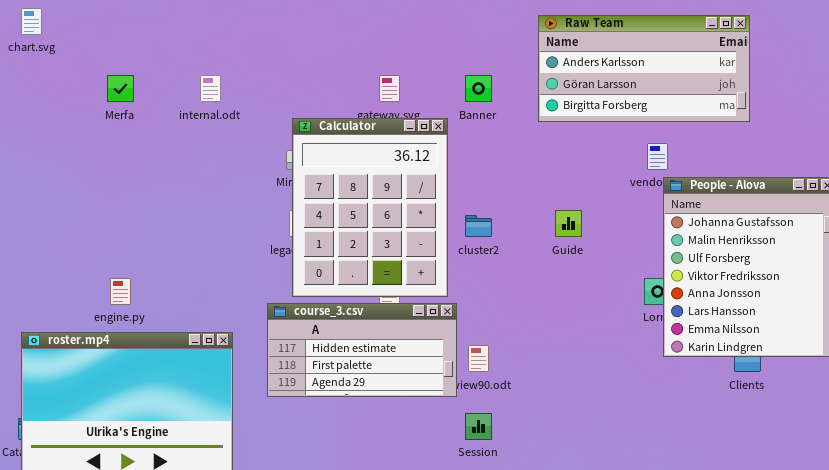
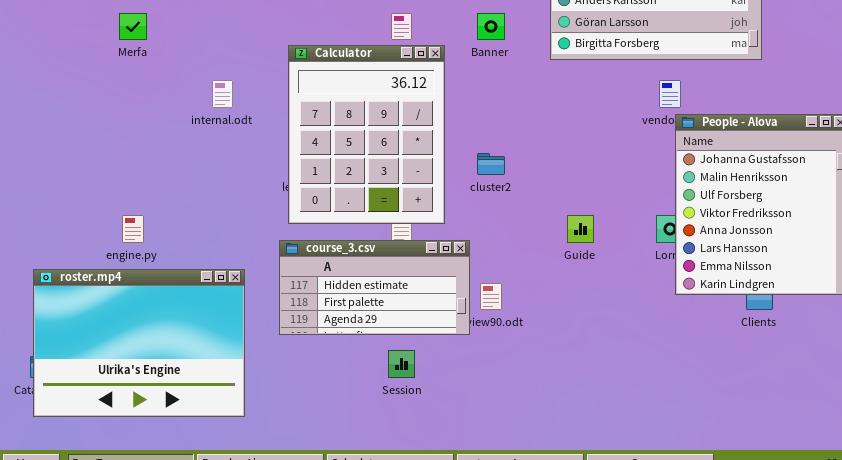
internal.odt: [200,75,221,102] -> [212,80,233,108], moved
Calculator: [292,118,448,297] -> [288,45,445,224], moved
Guide: [555,210,582,237] -> [567,215,594,243], moved
Session: [465,413,492,440] -> [388,350,415,378], moved

